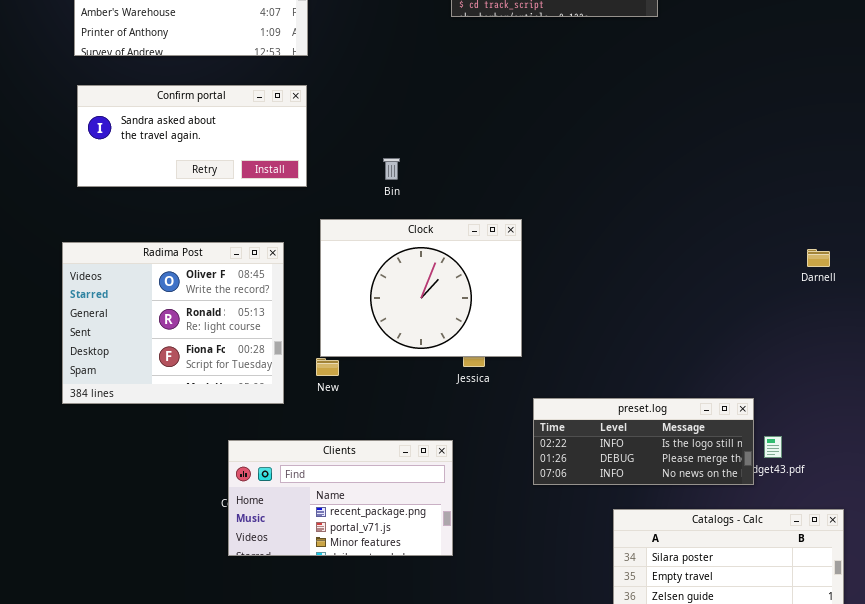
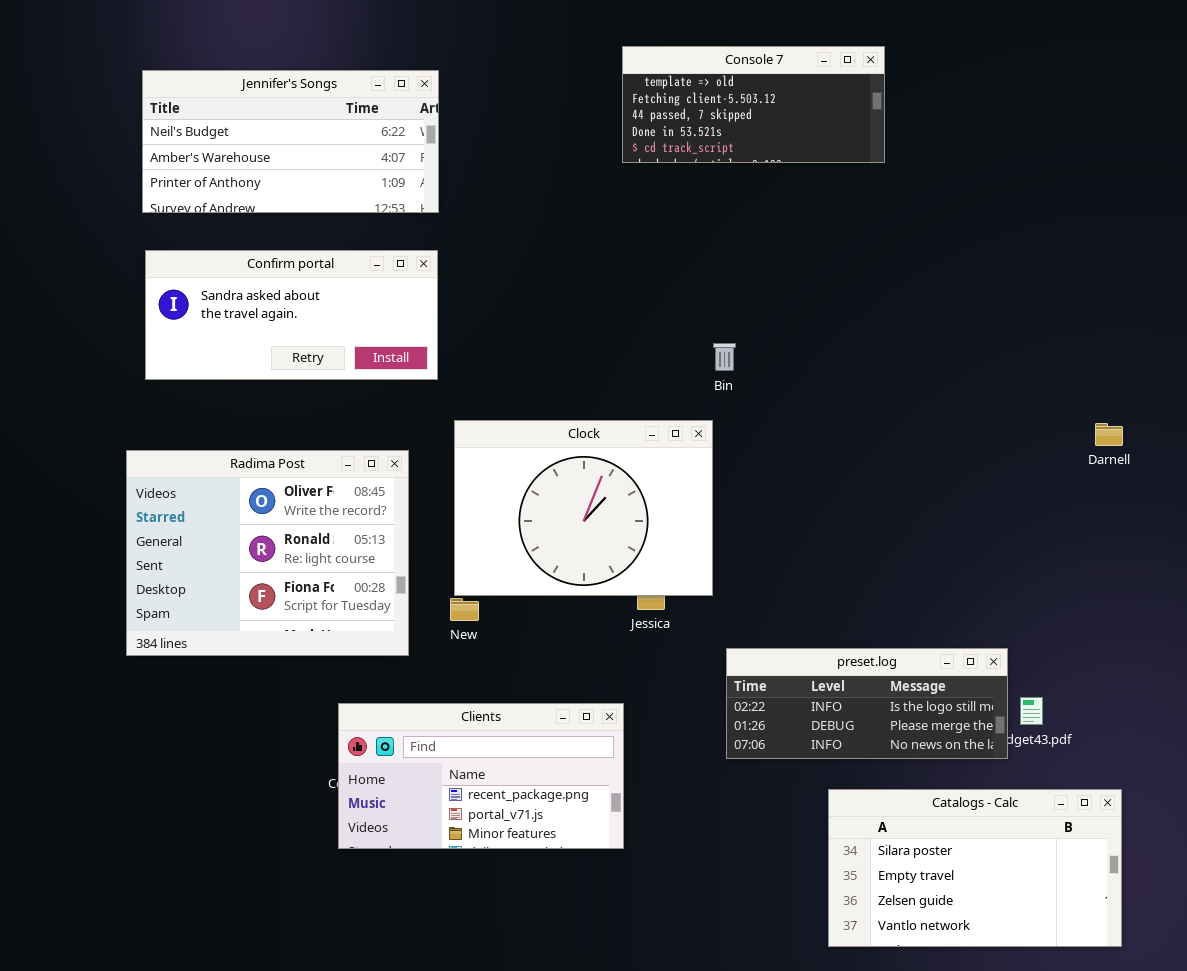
Bin: [383,158,400,180] -> [713,343,736,371], moved
Darnell: [807,249,830,267] -> [1095,423,1123,446], moved

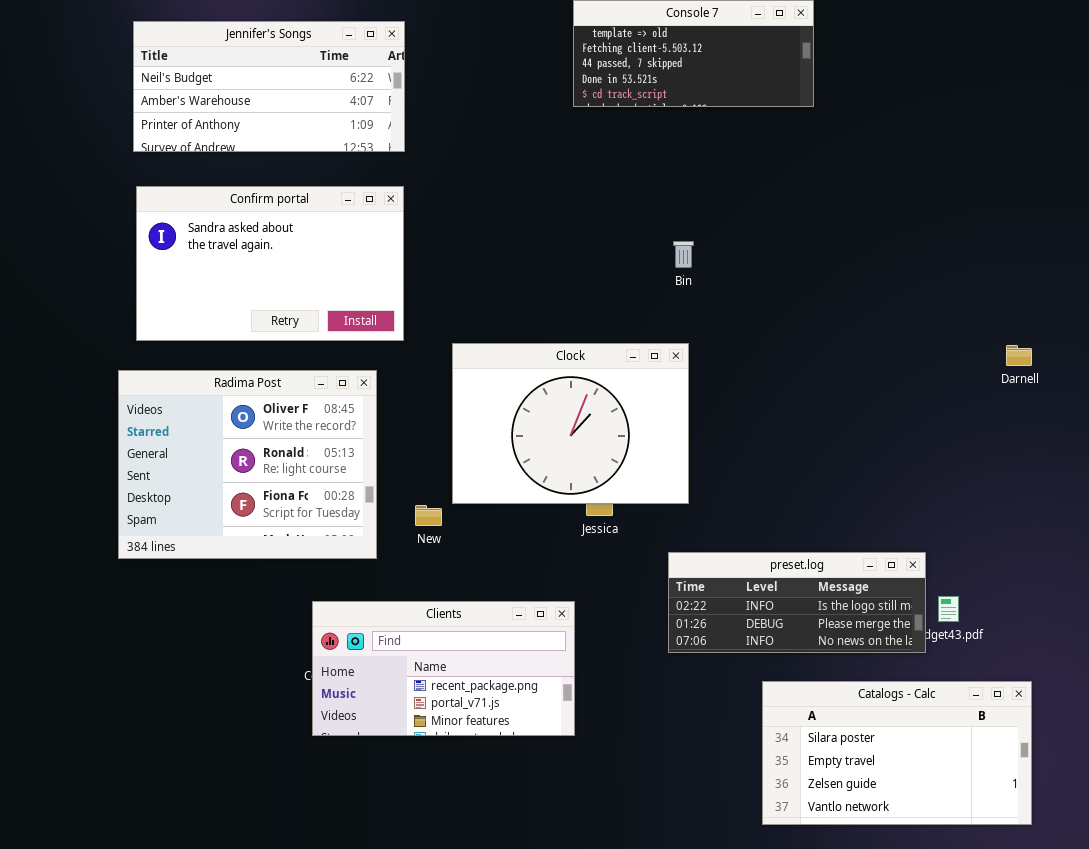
Confirm portal: [145,250,438,380] -> [136,186,404,341], resized
Bin: [713,343,736,371] -> [673,241,694,268], moved
Clock: [454,420,713,596] -> [452,343,689,504], moved

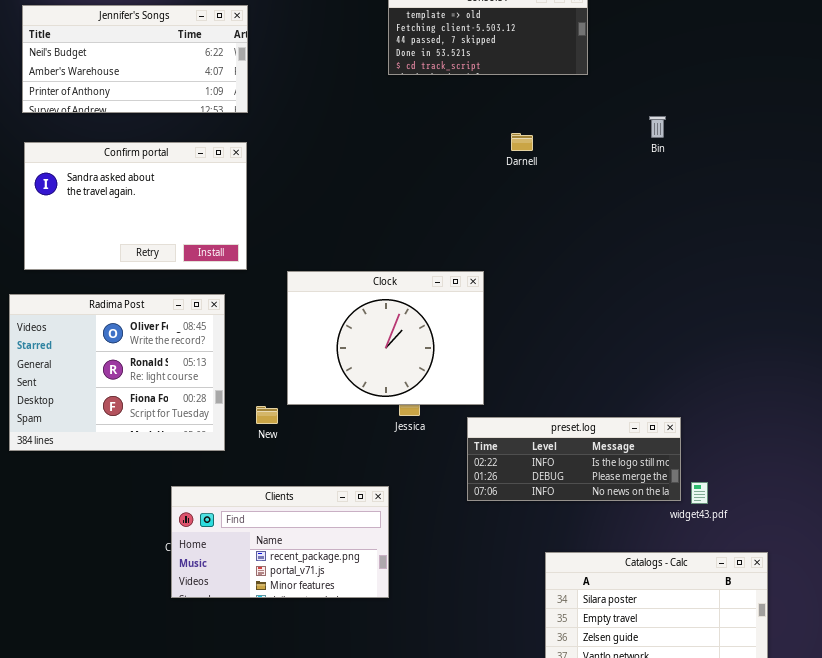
Bin: [673,241,694,268] -> [649,116,666,138], moved
Darnell: [1006,345,1032,366] -> [511,133,533,151], moved
preset.log: [668,552,926,653] -> [467,417,681,501], moved

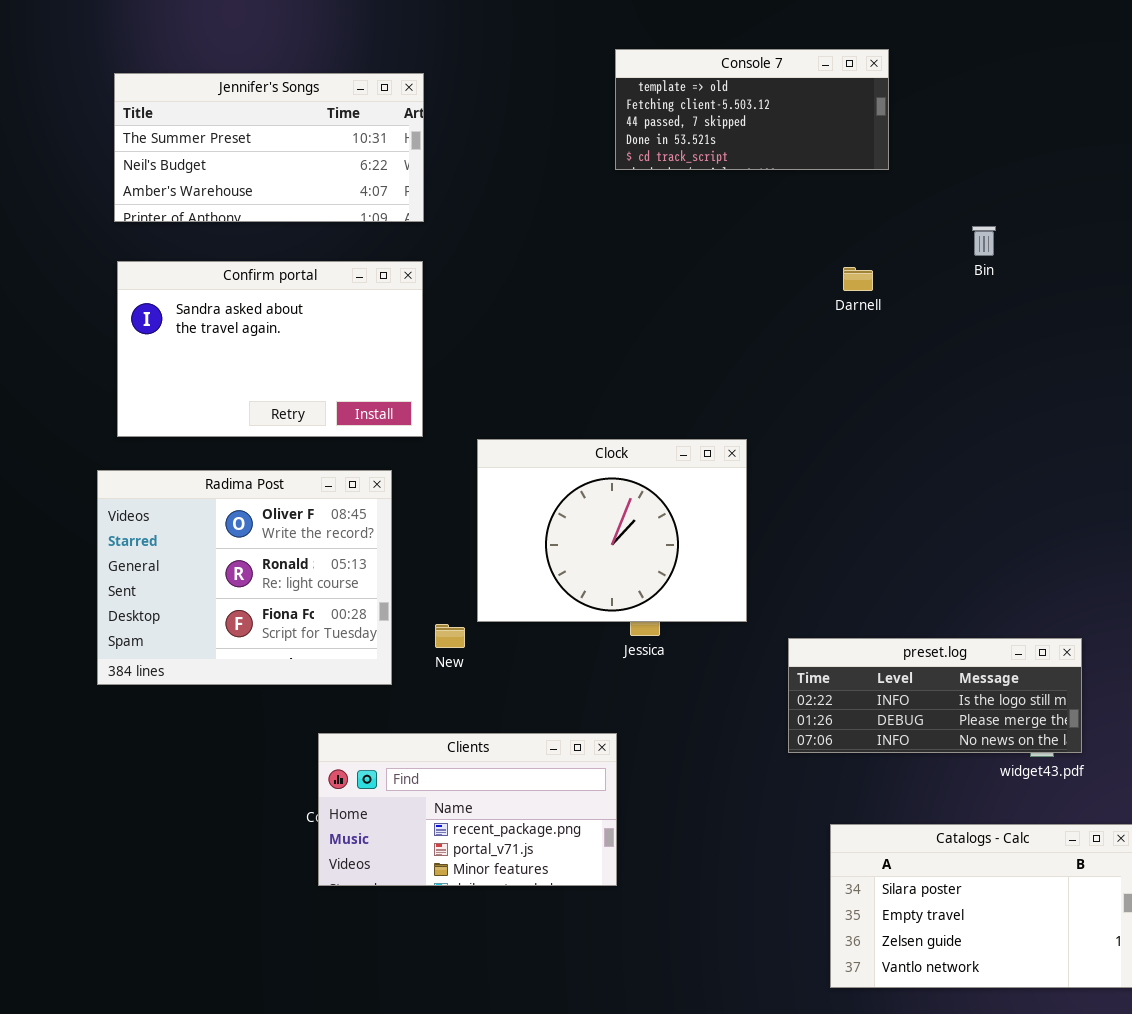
Jennifer's Songs: [22,5,248,113] -> [114,73,424,222], scrolled up 1 row
Darnell: [511,133,533,151] -> [843,267,873,291], moved
preset.log: [467,417,681,501] -> [788,638,1082,753], moved

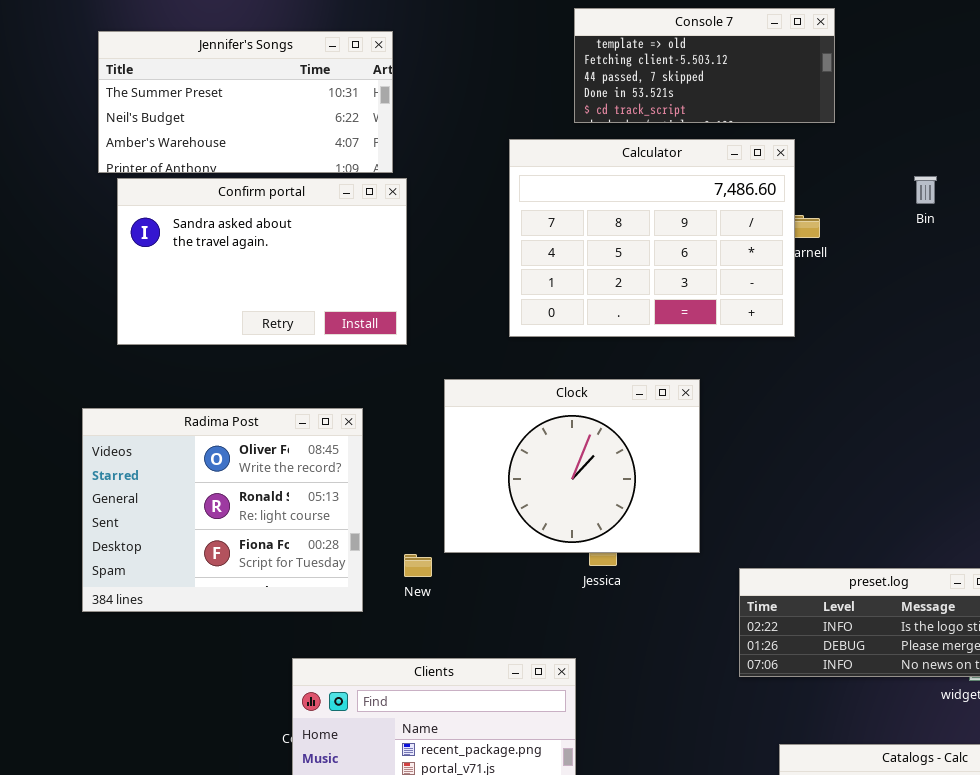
Calculator: none -> [509,139,795,337], opened
Confirm portal: [117,261,423,437] -> [117,178,407,345], moved

